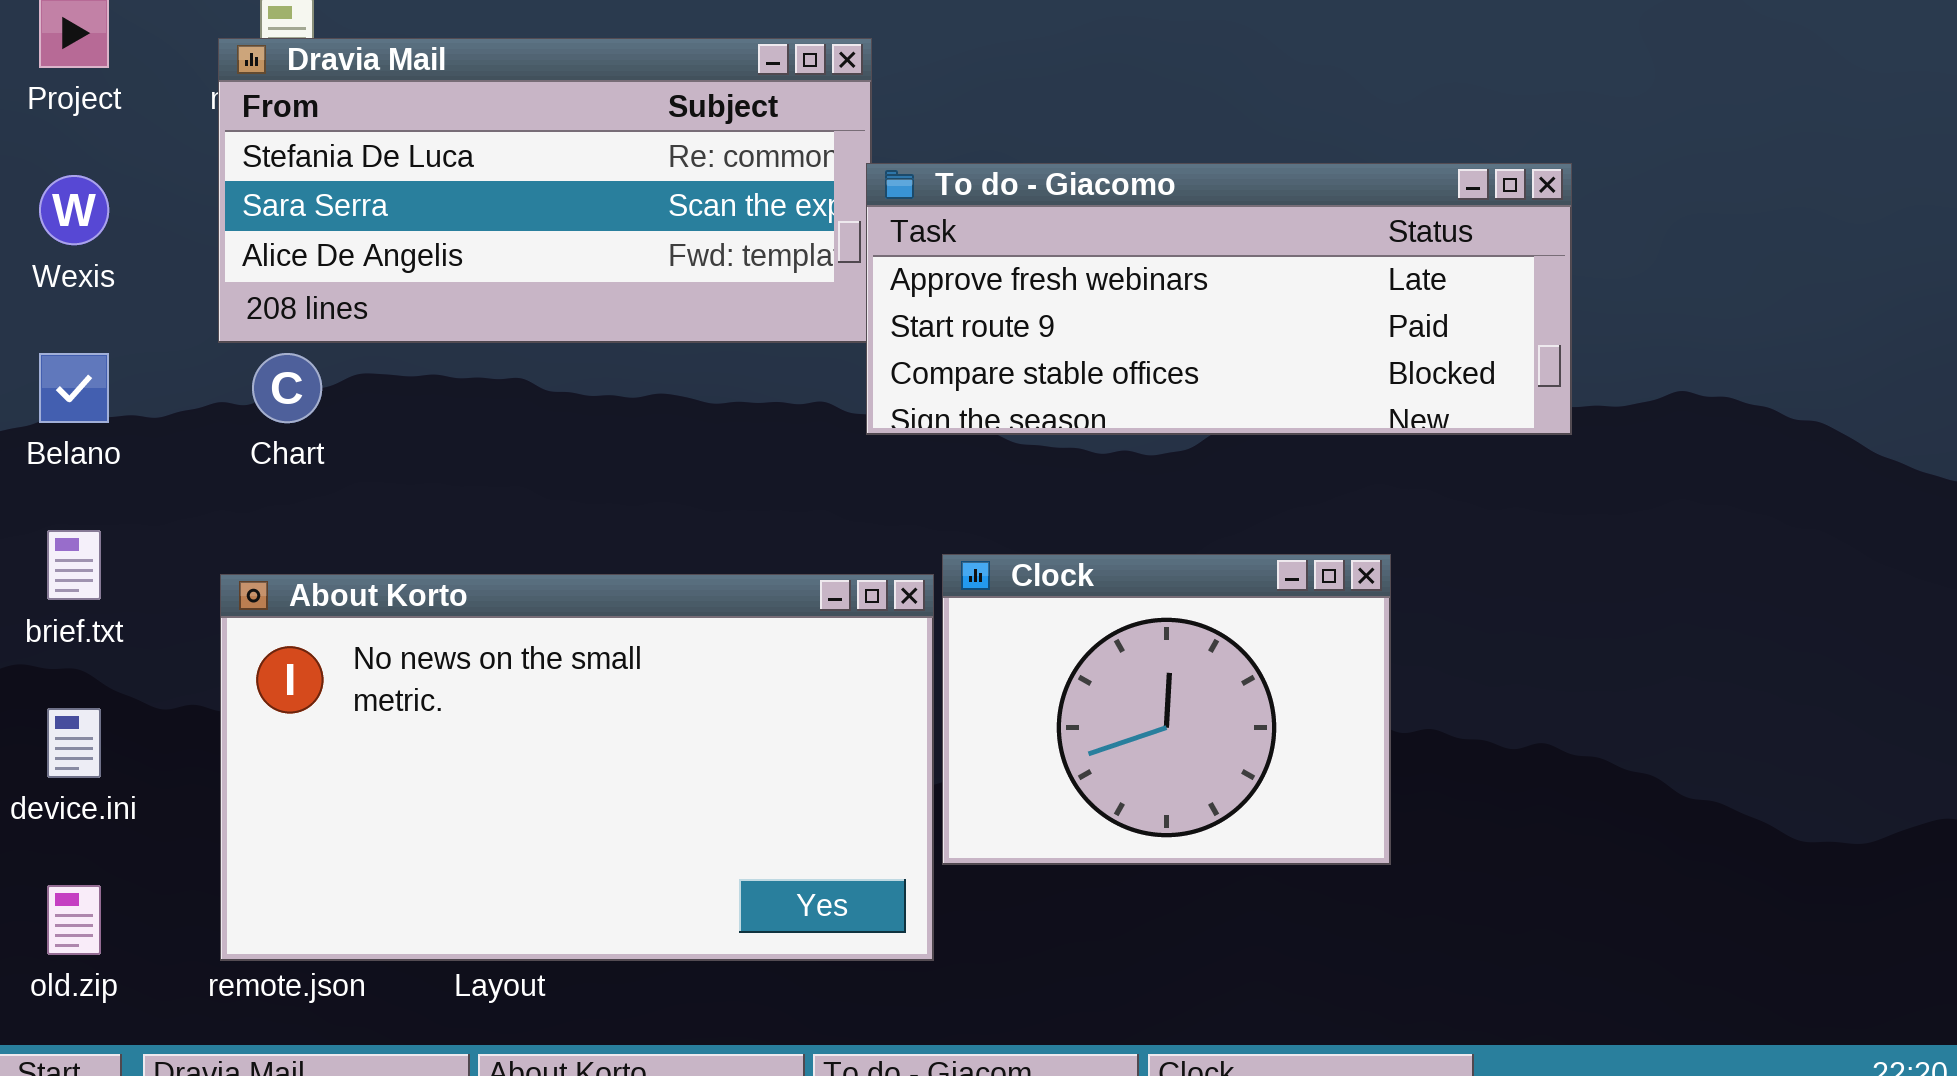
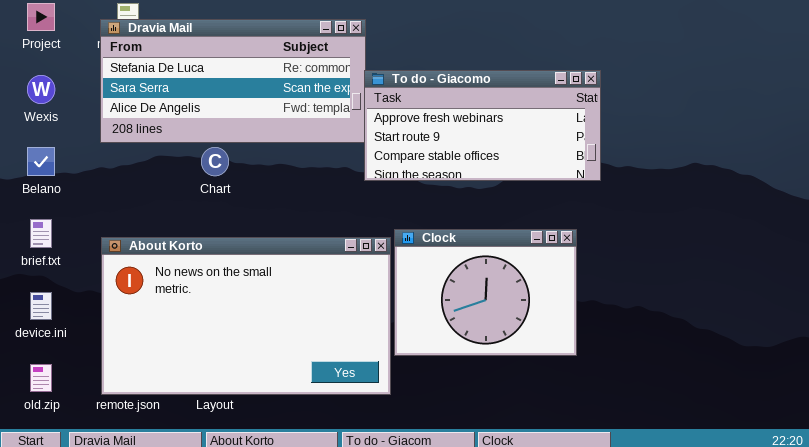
To do - Giacomo: [866,163,1572,435] -> [364,70,601,181], resized
Chart: [252,353,322,423] -> [201,147,229,176], moved

